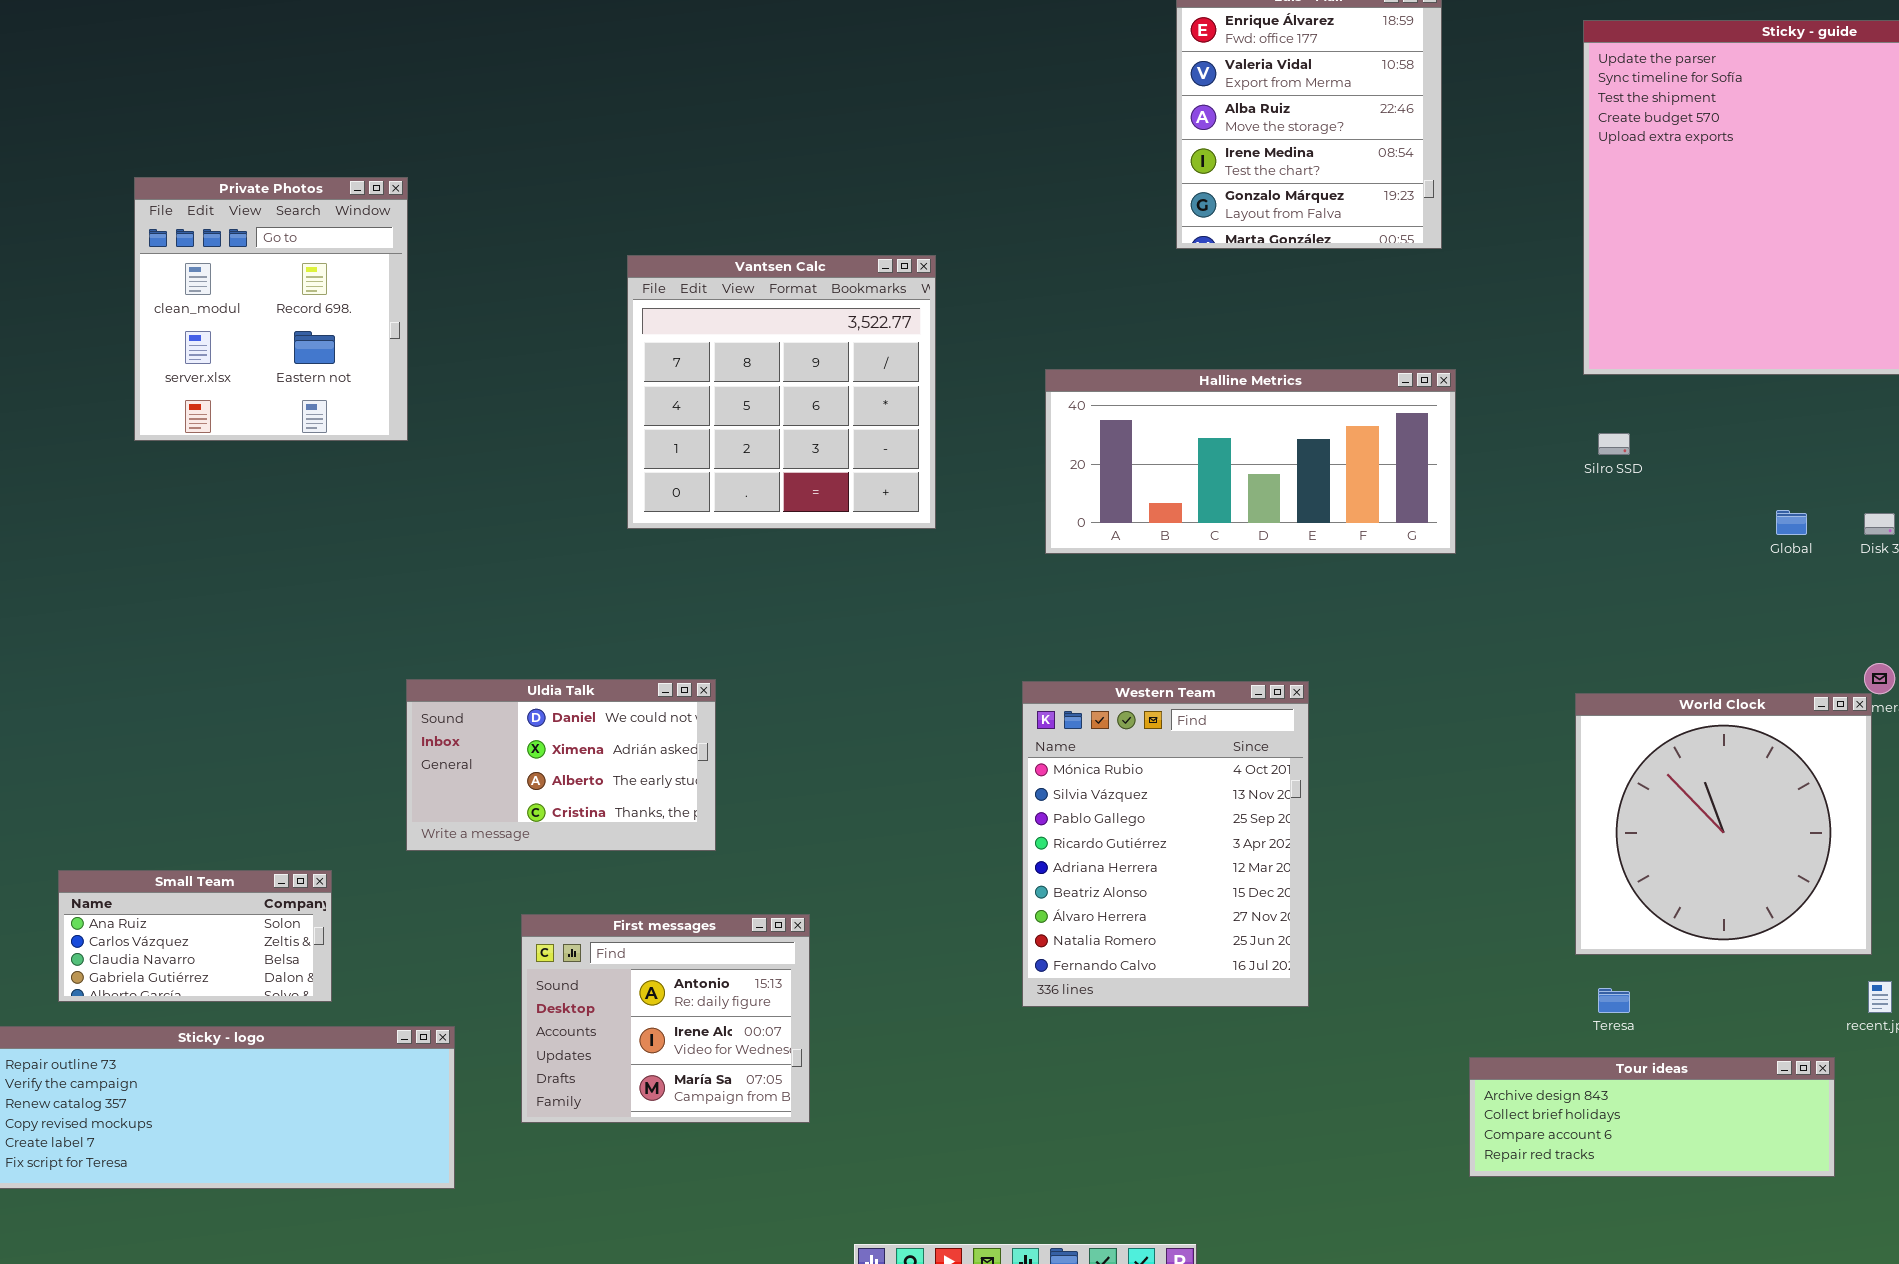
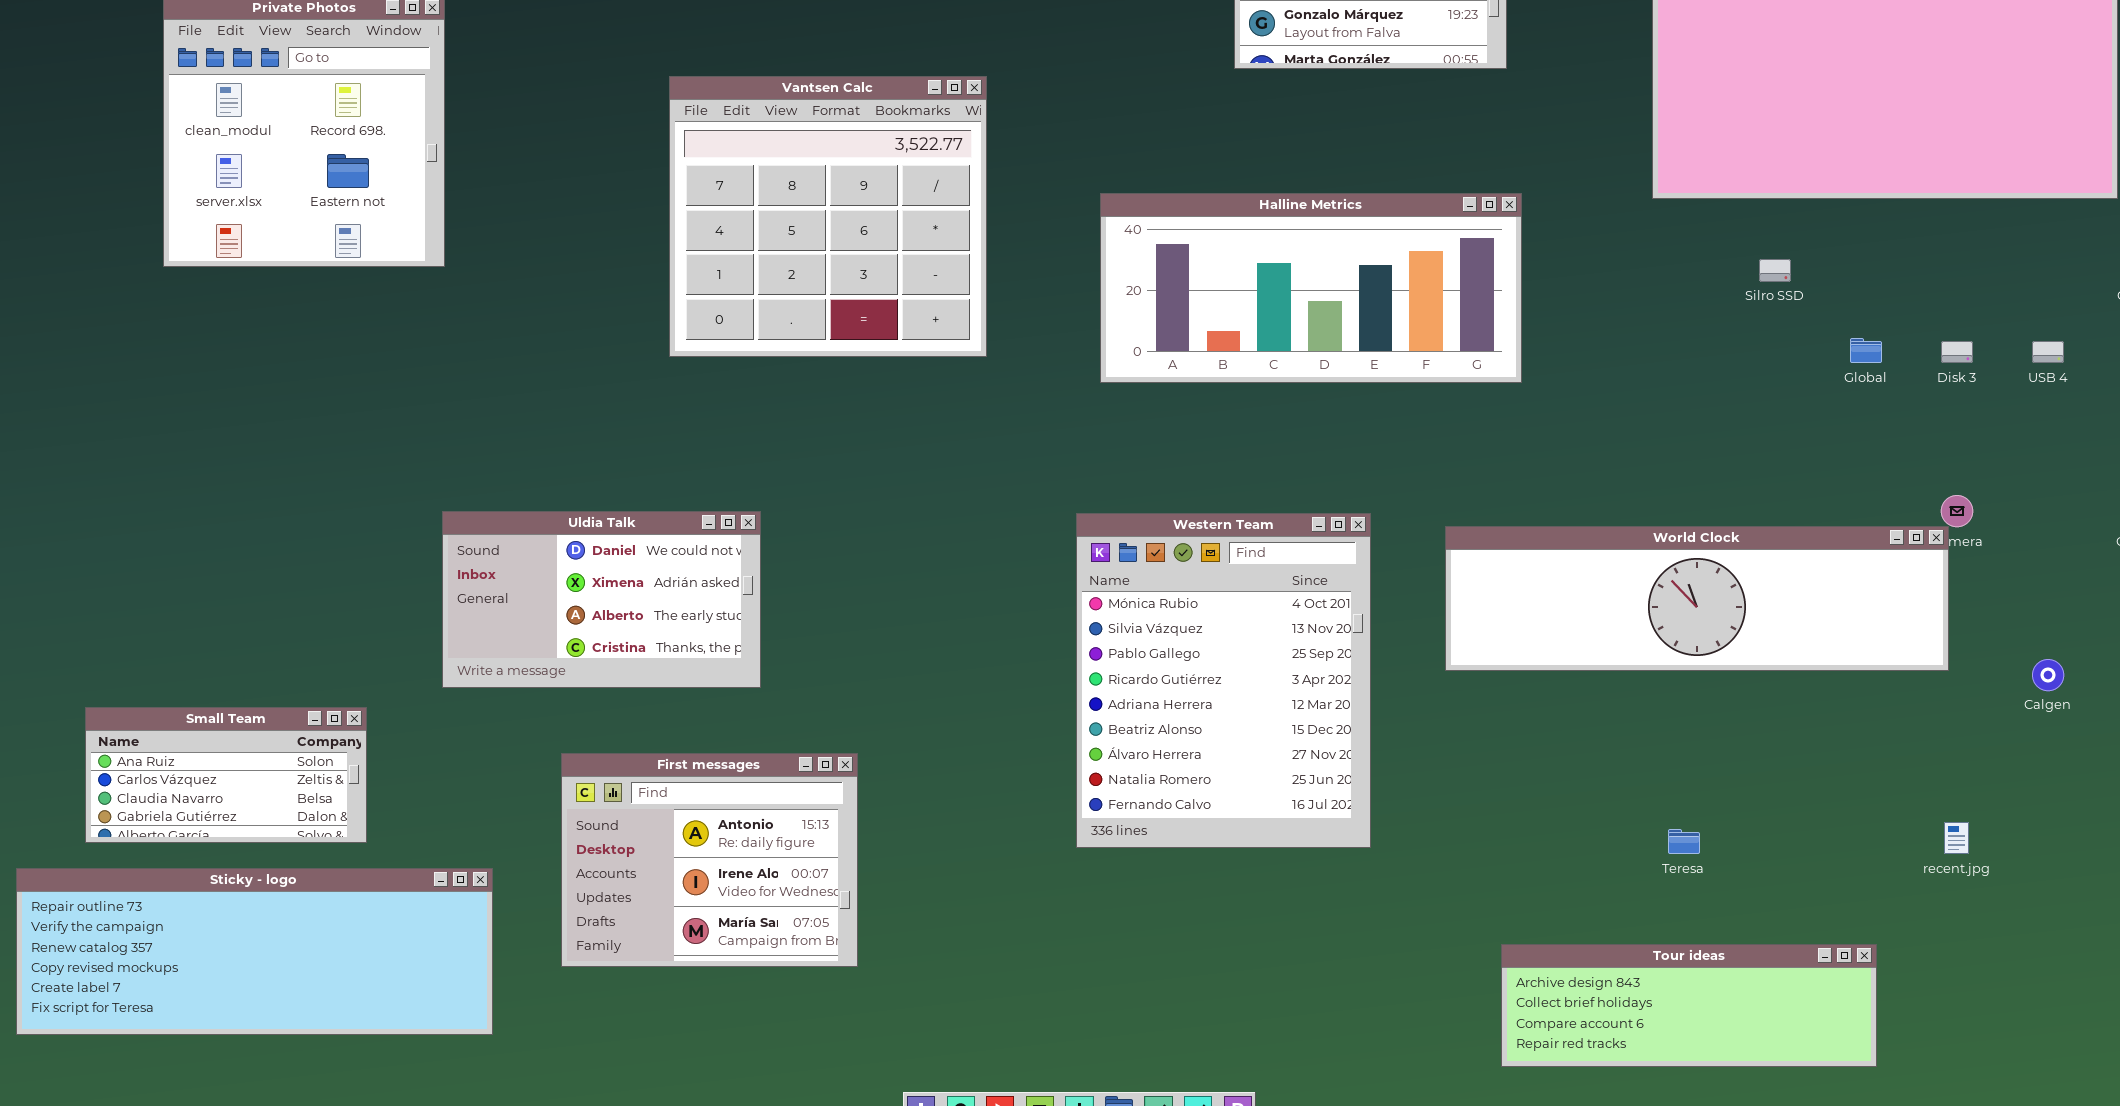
Silro SSD: [1598,433,1630,455] -> [1759,259,1791,282], moved
World Clock: [1575,693,1872,955] -> [1445,526,1949,671], resized
Tour ideas: [1469,1057,1835,1177] -> [1501,944,1877,1067], moved

